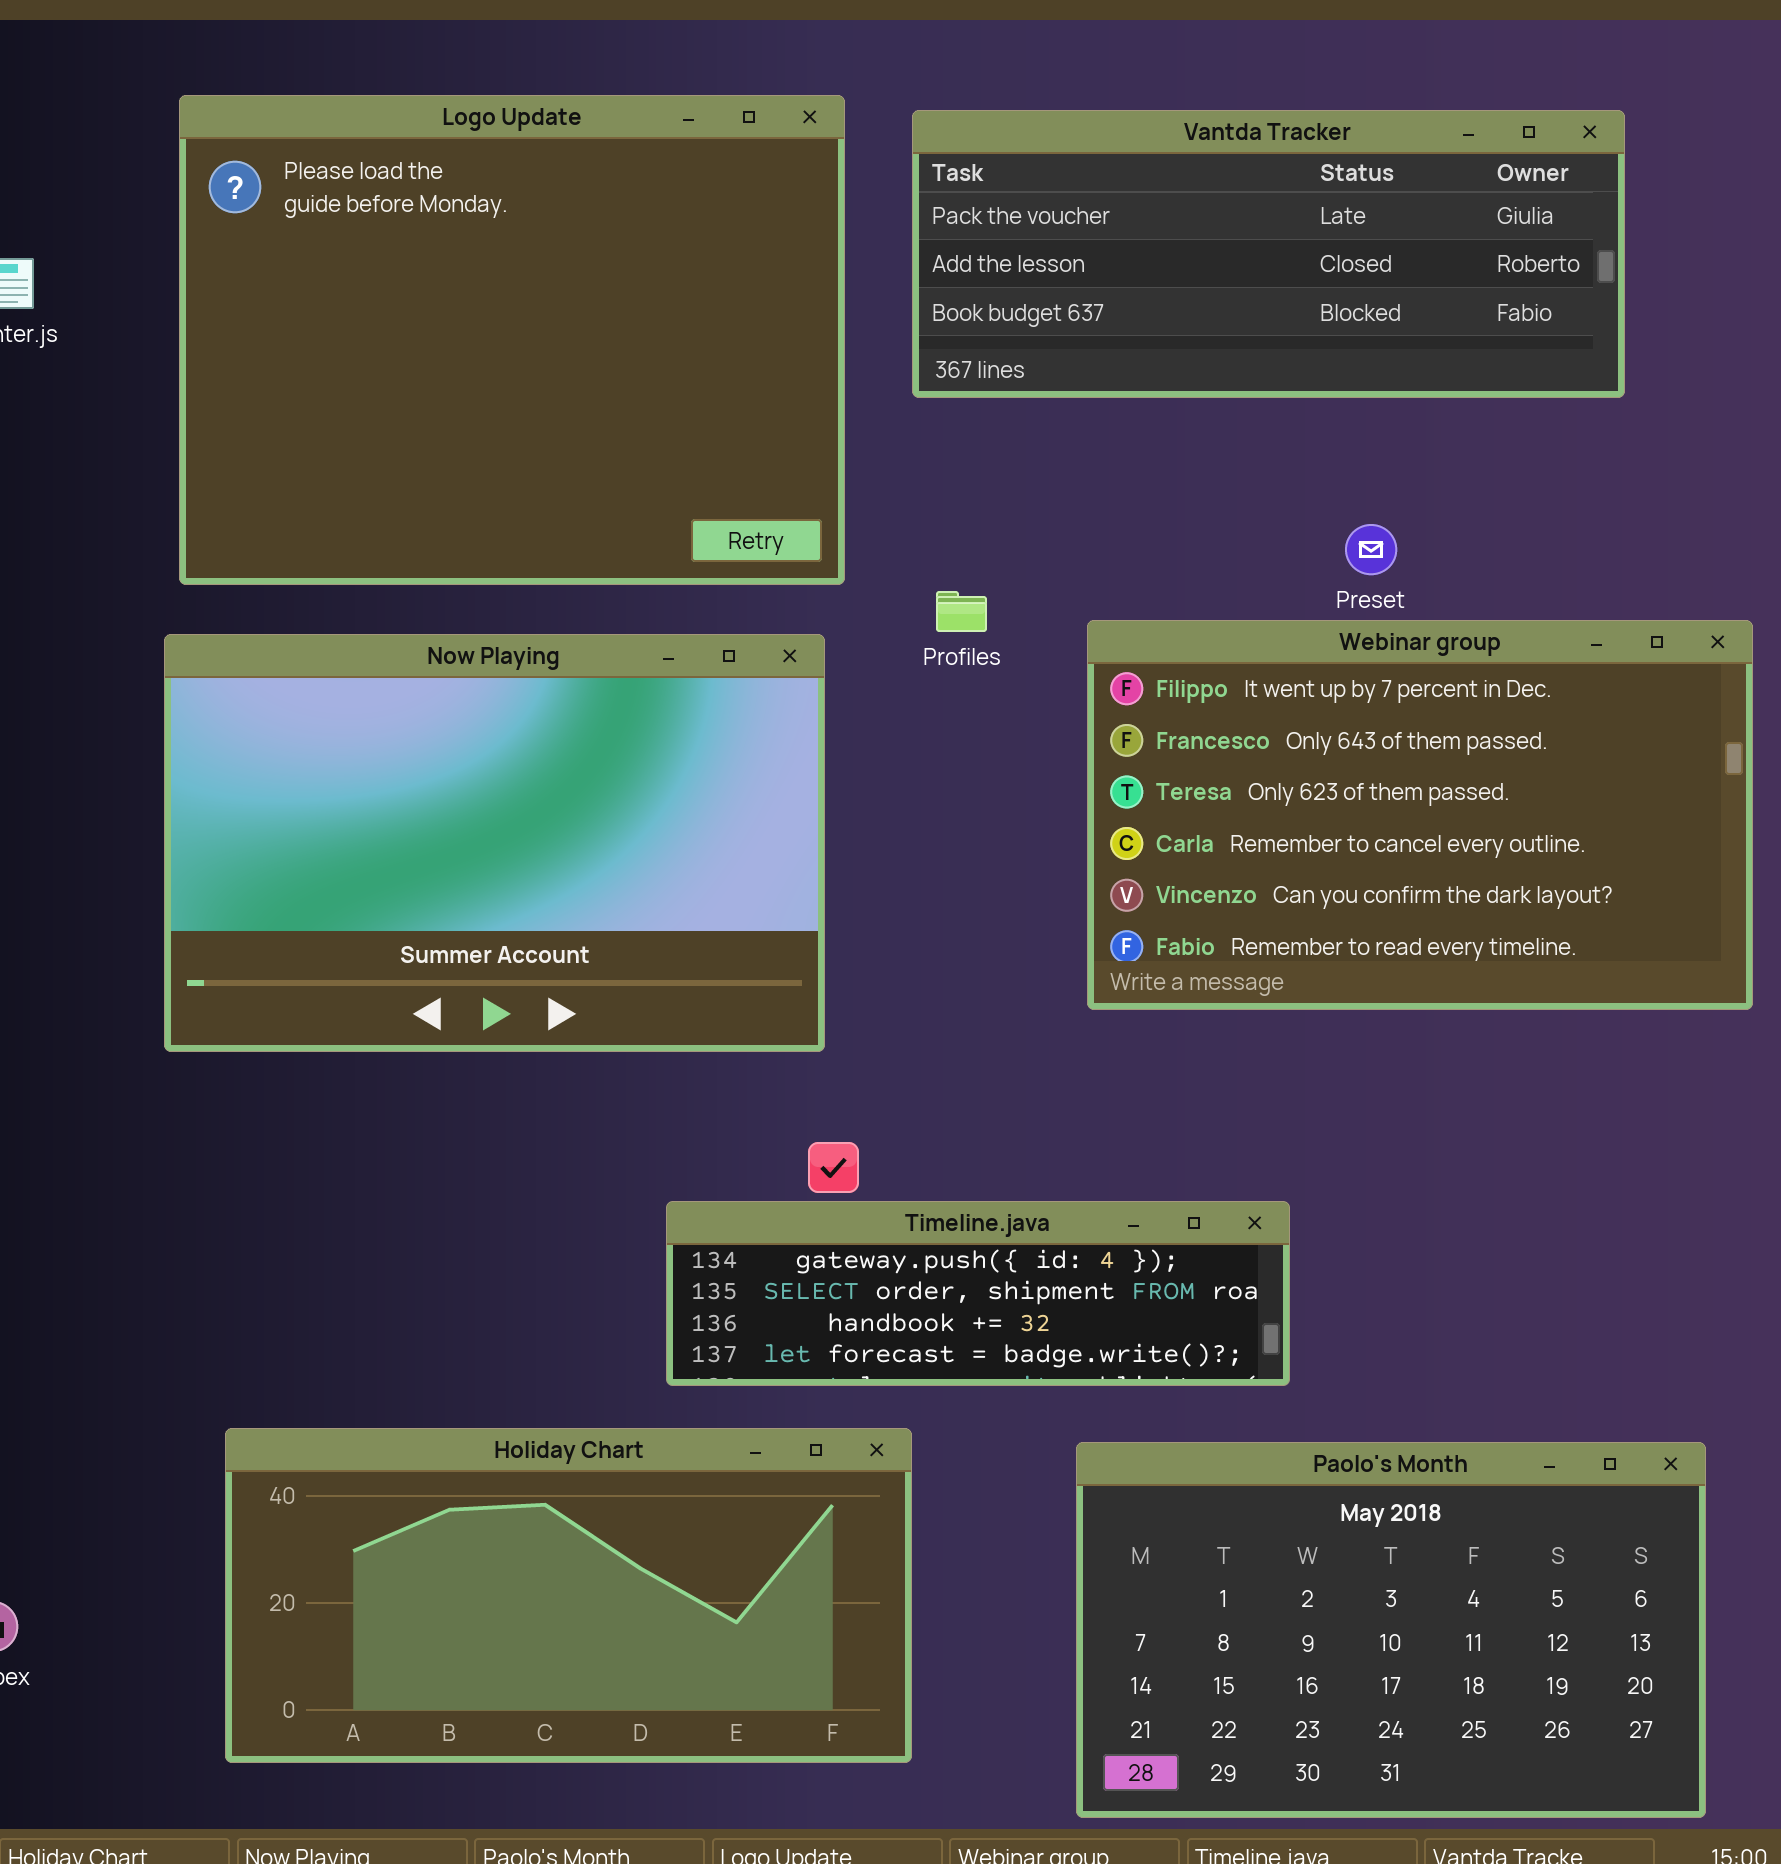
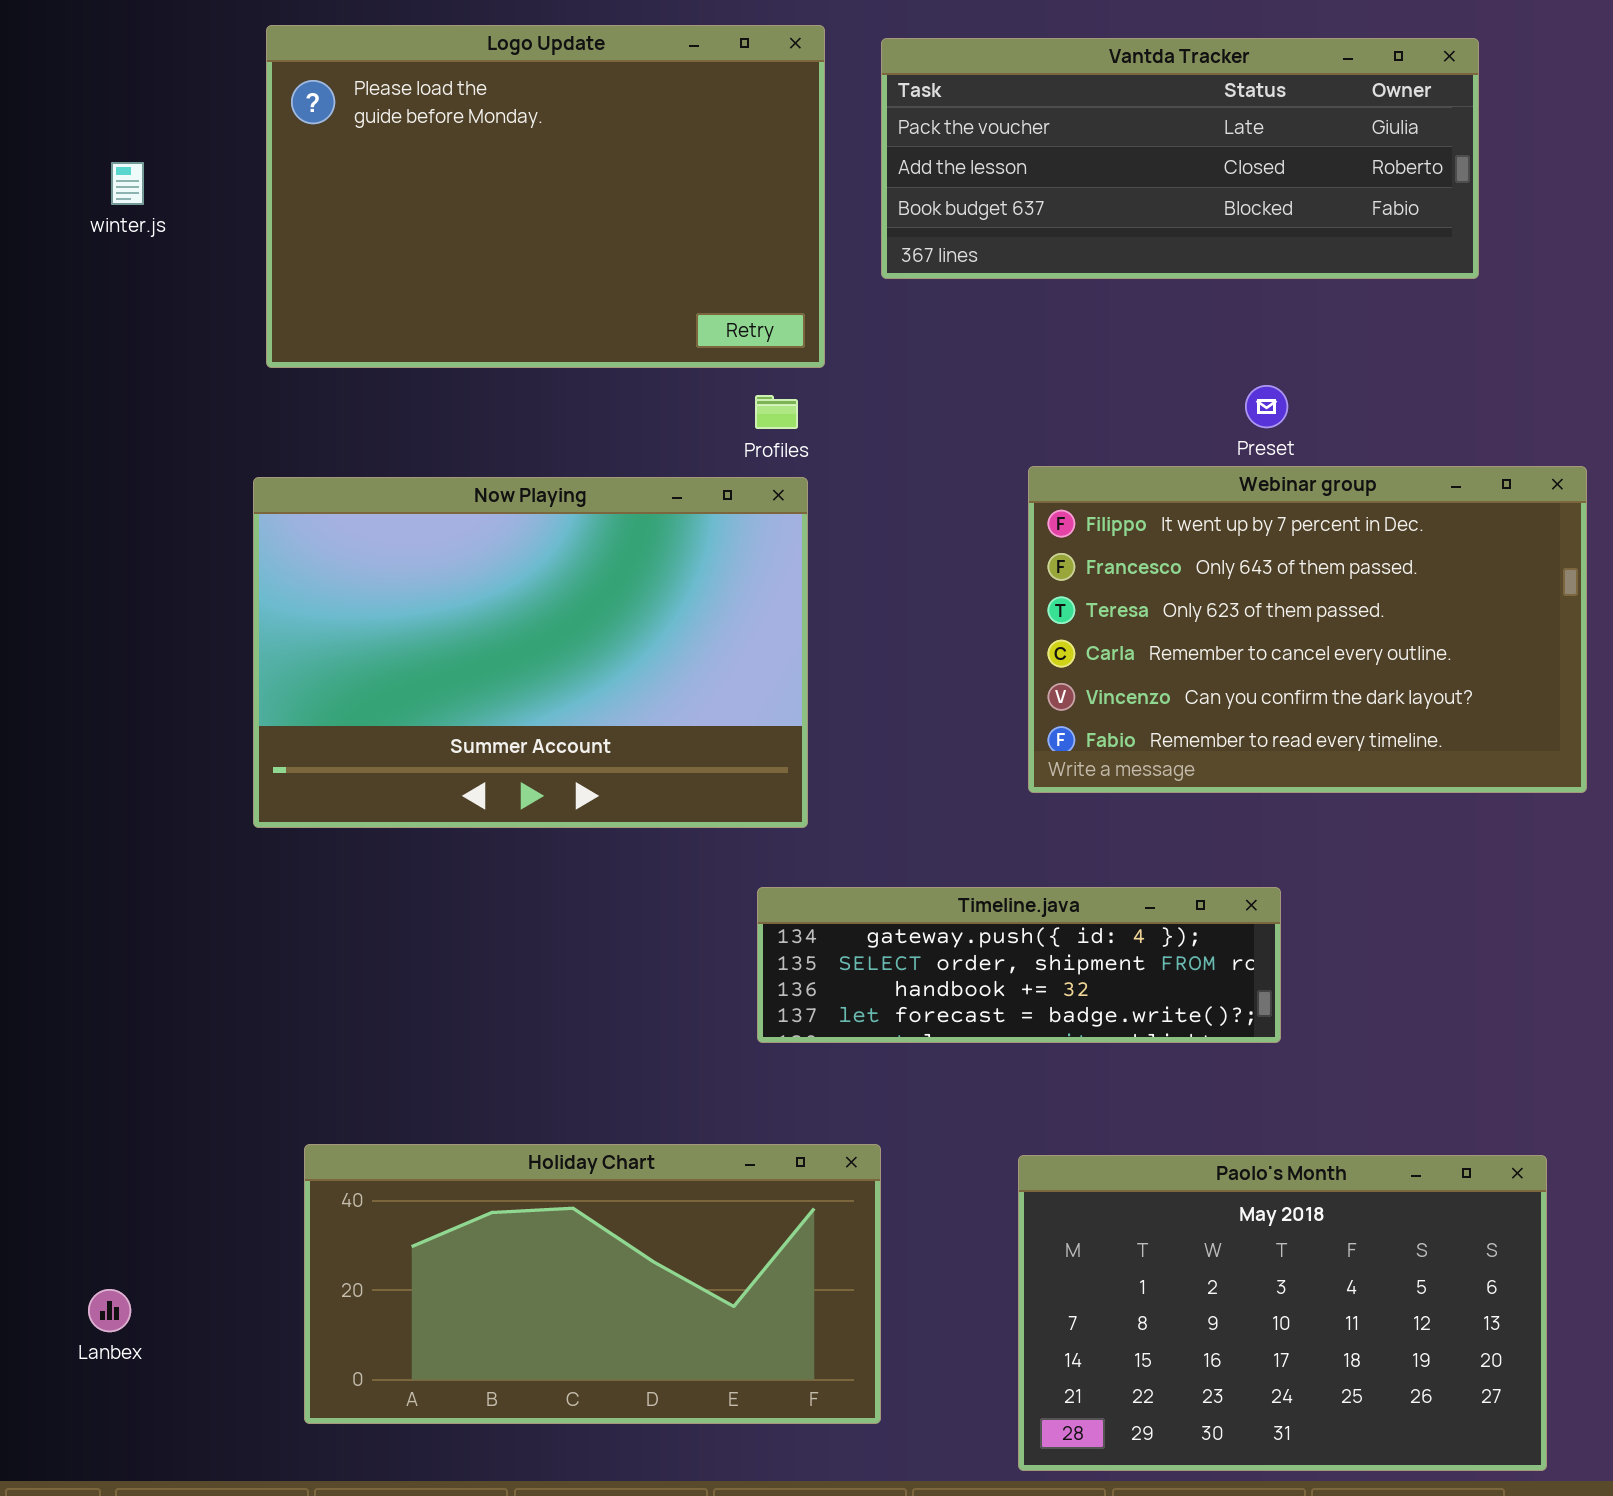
Logo Update: [179,95,845,585] -> [266,25,825,368], resized
Profiles: [936,591,987,632] -> [755,395,798,429], moved
Timeline.java: [666,1201,1290,1386] -> [757,887,1281,1043], moved

